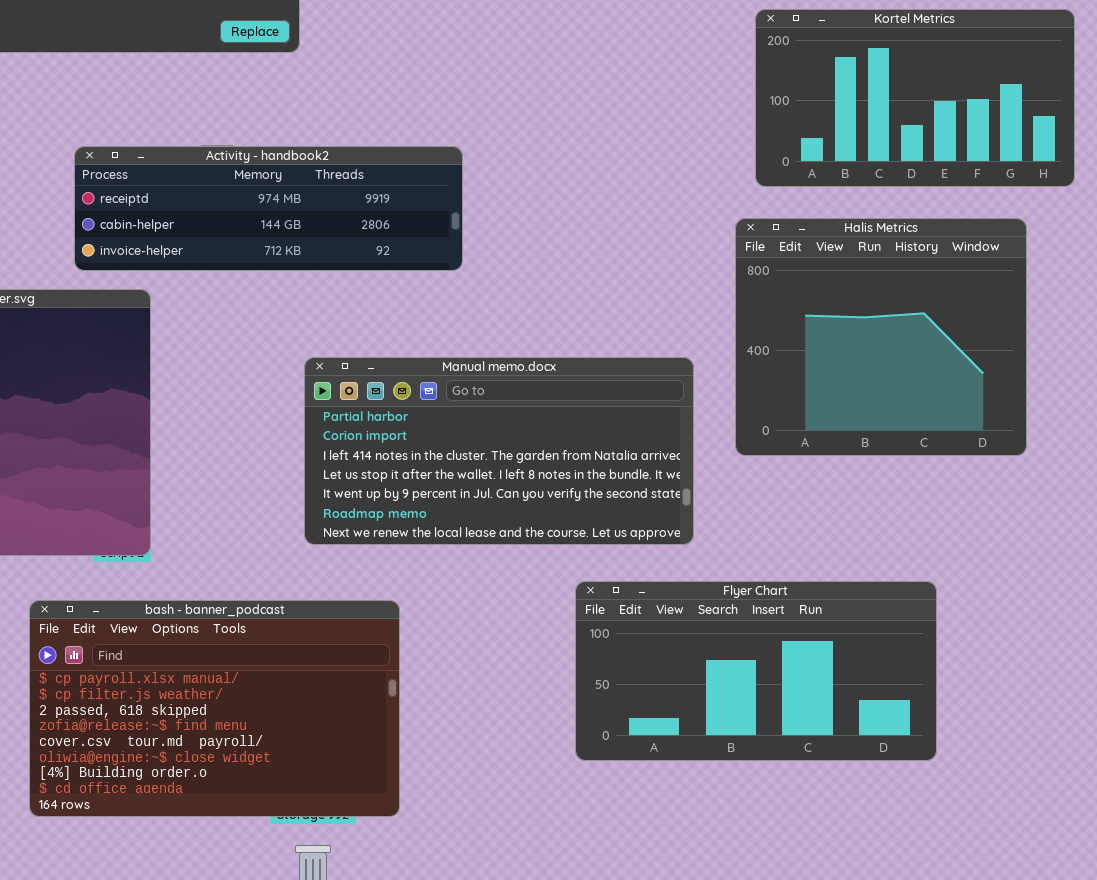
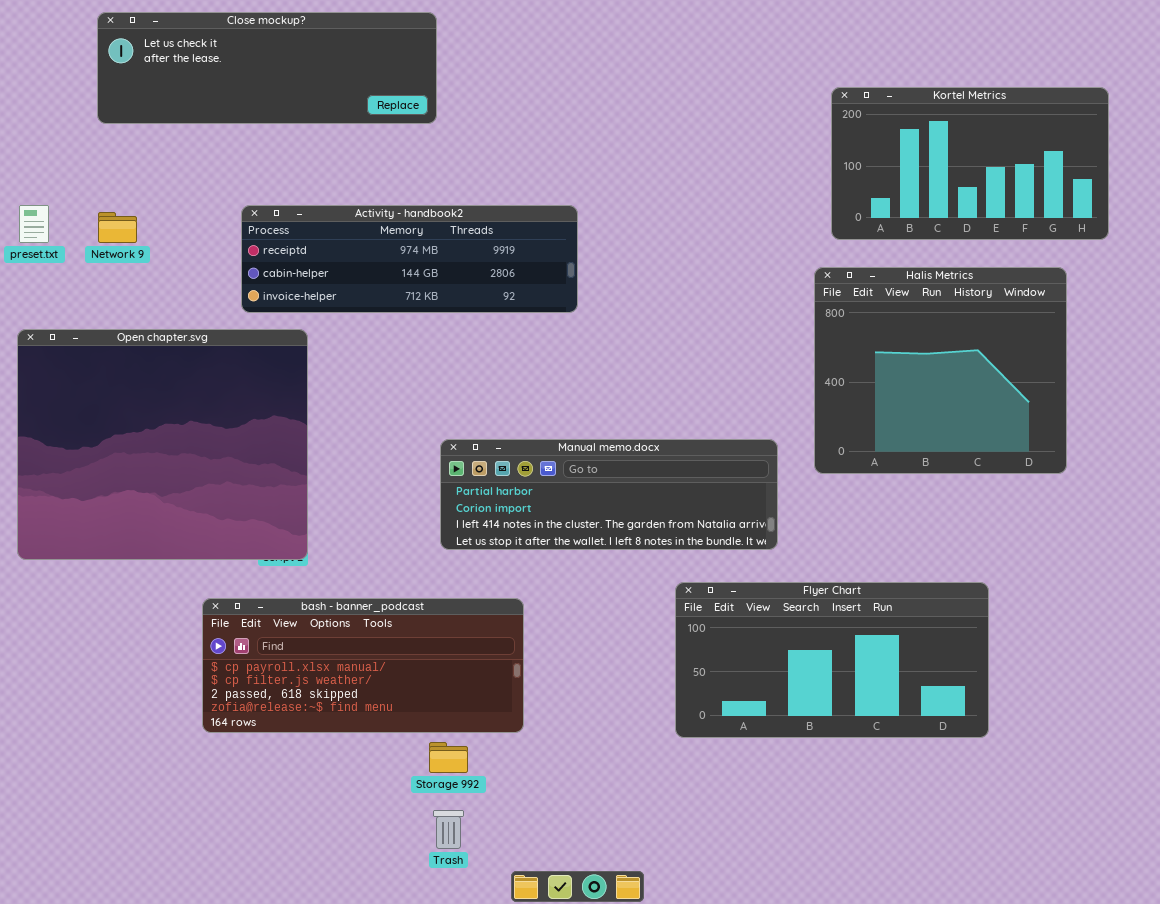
Manual memo.docx: [304,357,694,545] -> [440,439,778,550], resized
bash - banner_podcast: [29,600,400,817] -> [202,598,524,733], resized

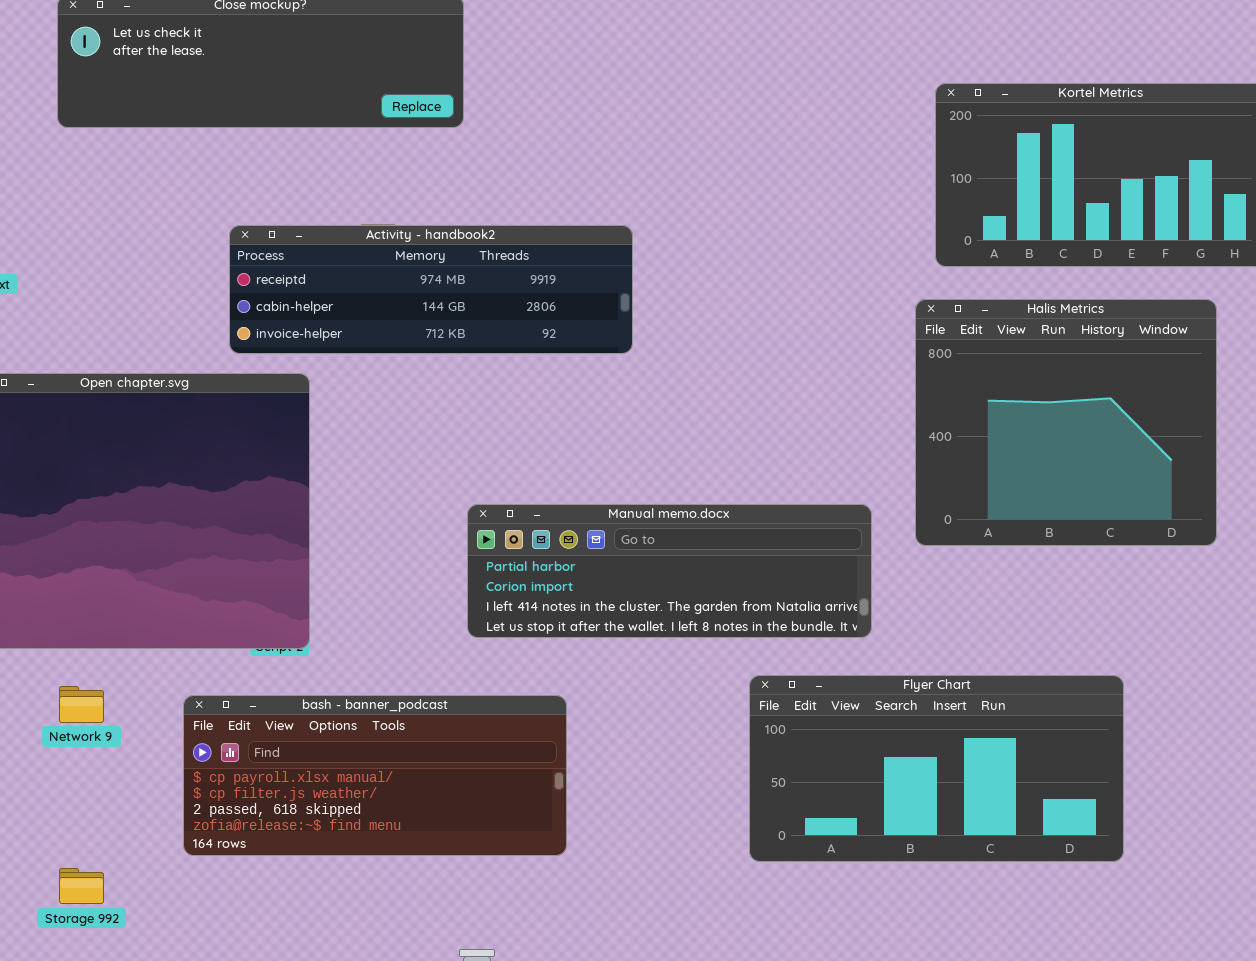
Network 9: [98,212,137,243] -> [59,686,104,723], moved
Storage 992: [429,742,468,773] -> [59,868,104,904], moved

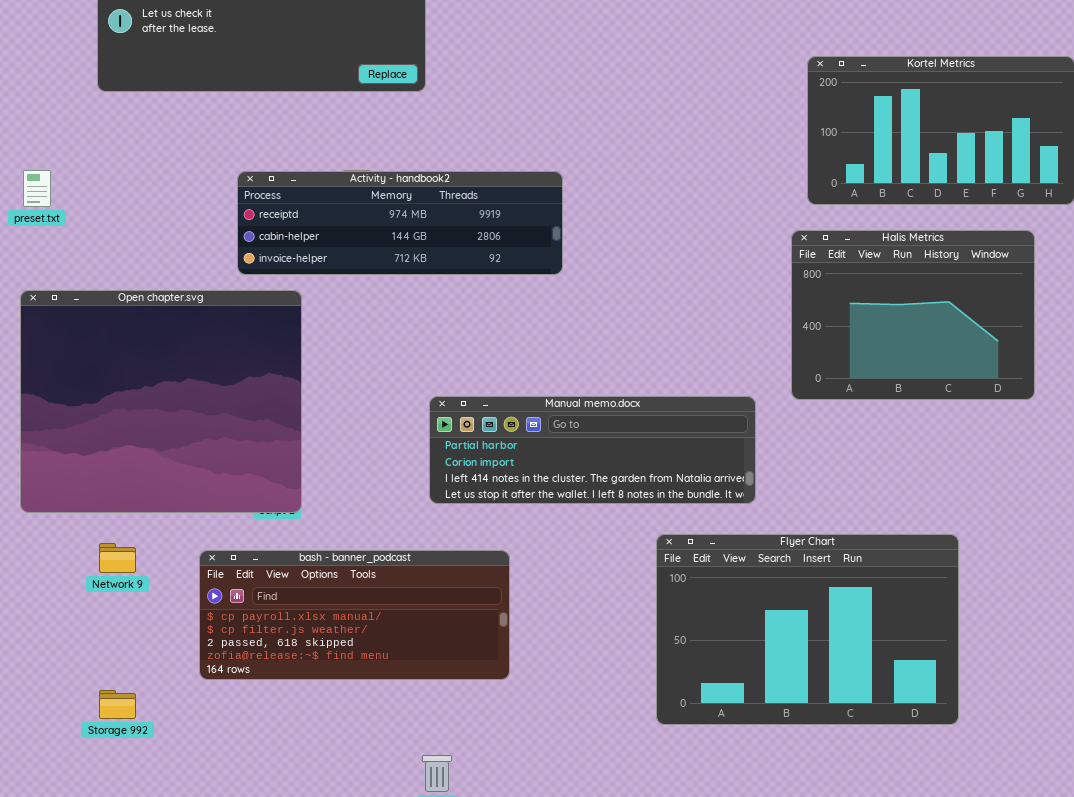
Halis Metrics: [915,299,1217,546] -> [791,230,1035,400], resized
Flyer Chart: [749,675,1124,862] -> [656,534,959,725], resized

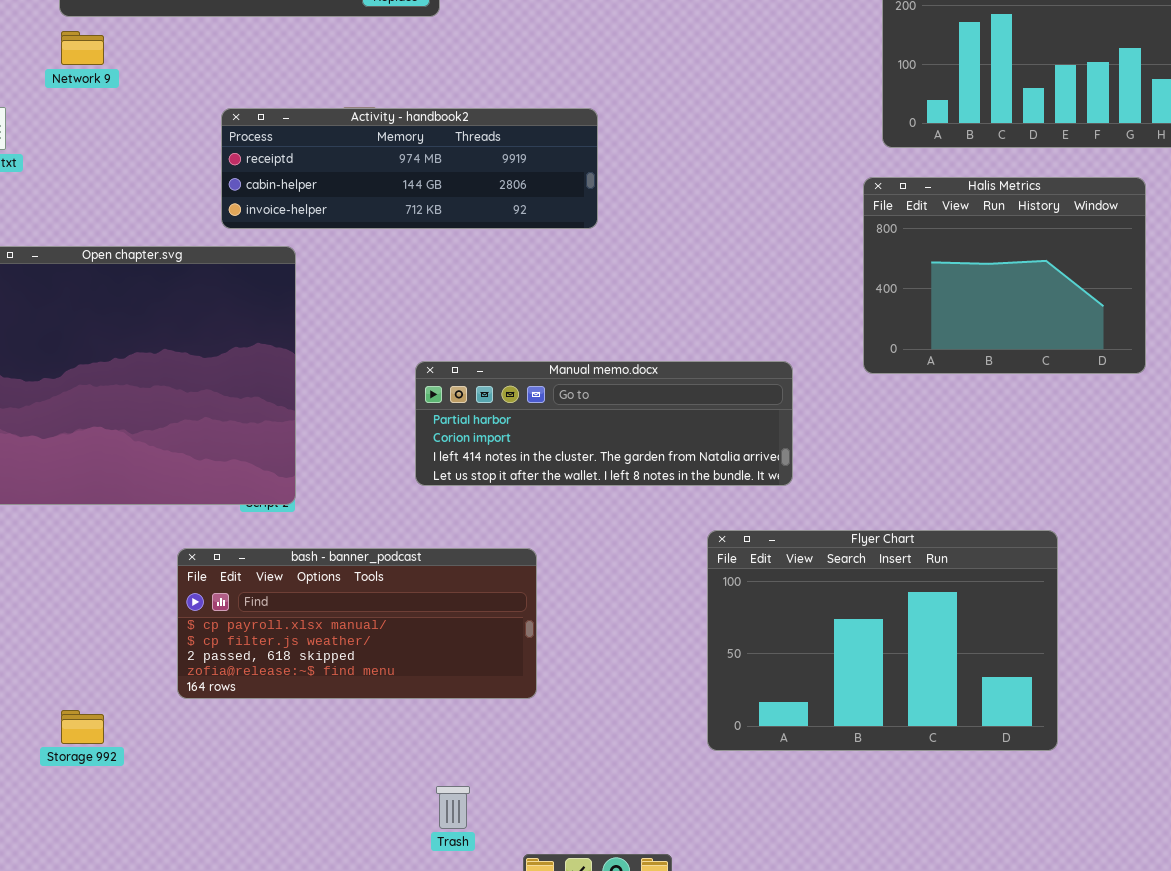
Manual memo.docx: [429,396,756,504] -> [415,361,793,486], moved
Network 9: [99,543,136,573] -> [61,31,104,65], moved

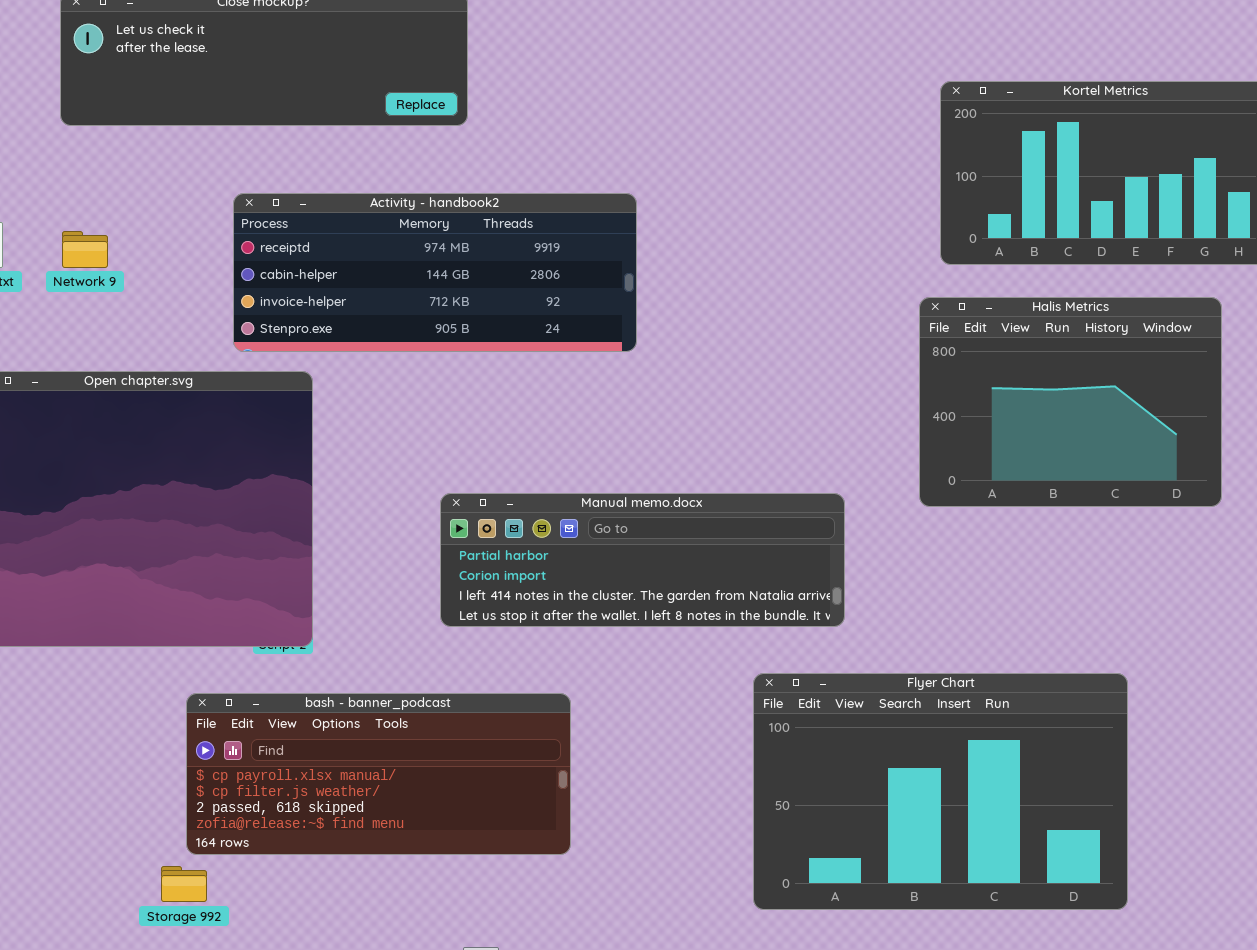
Network 9: [61,31,104,65] -> [62,231,108,268], moved
Activity - handbook2: [221,108,598,229] -> [233,193,637,352], resized
Storage 992: [61,710,104,744] -> [161,866,207,902], moved

